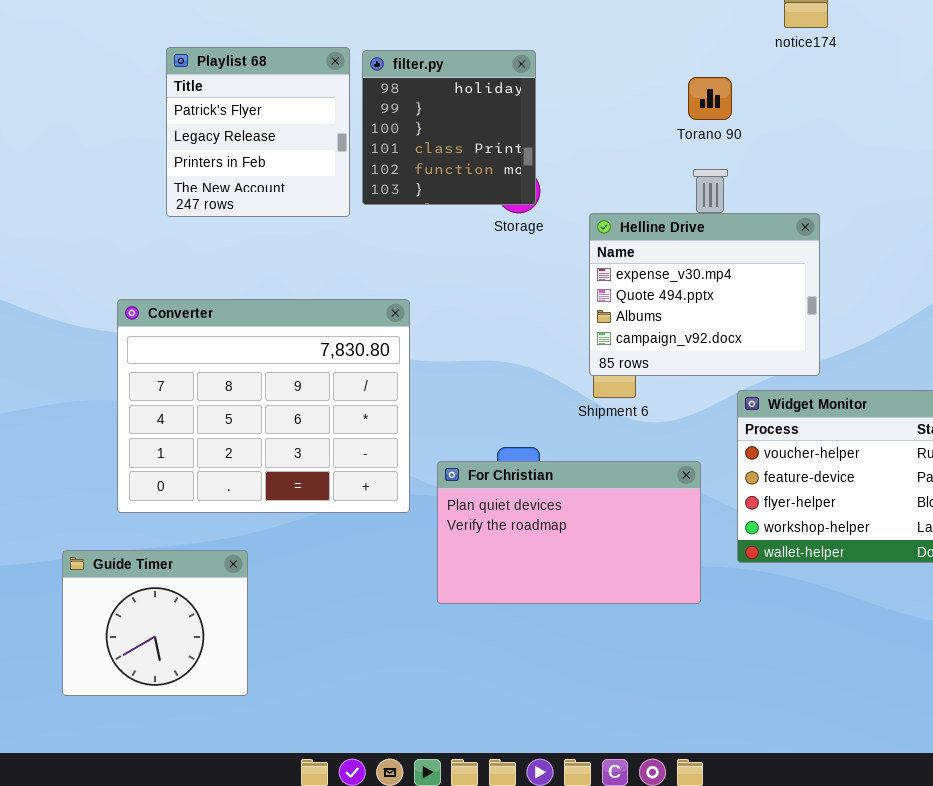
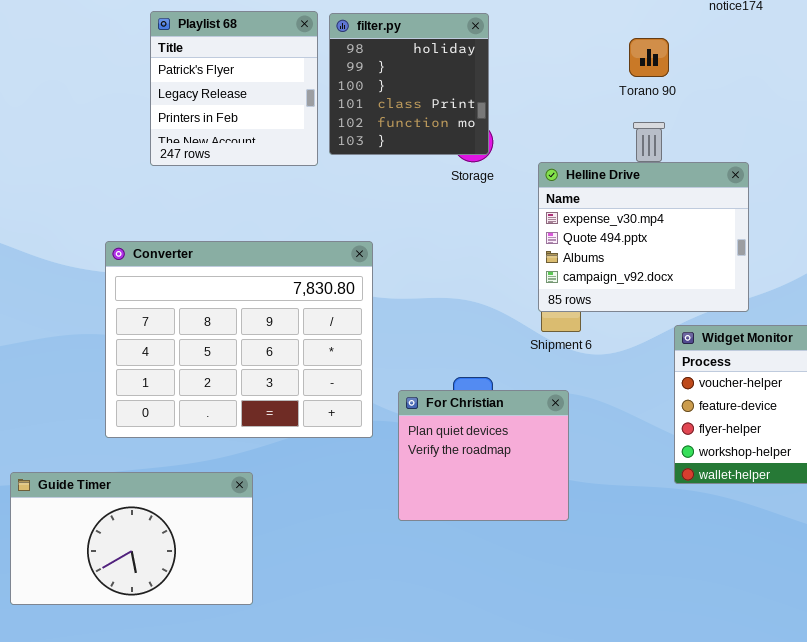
For Christian: [437,461,701,604] -> [398,390,569,521], resized
Guide Timer: [62,550,248,696] -> [10,472,253,605], moved, resized

